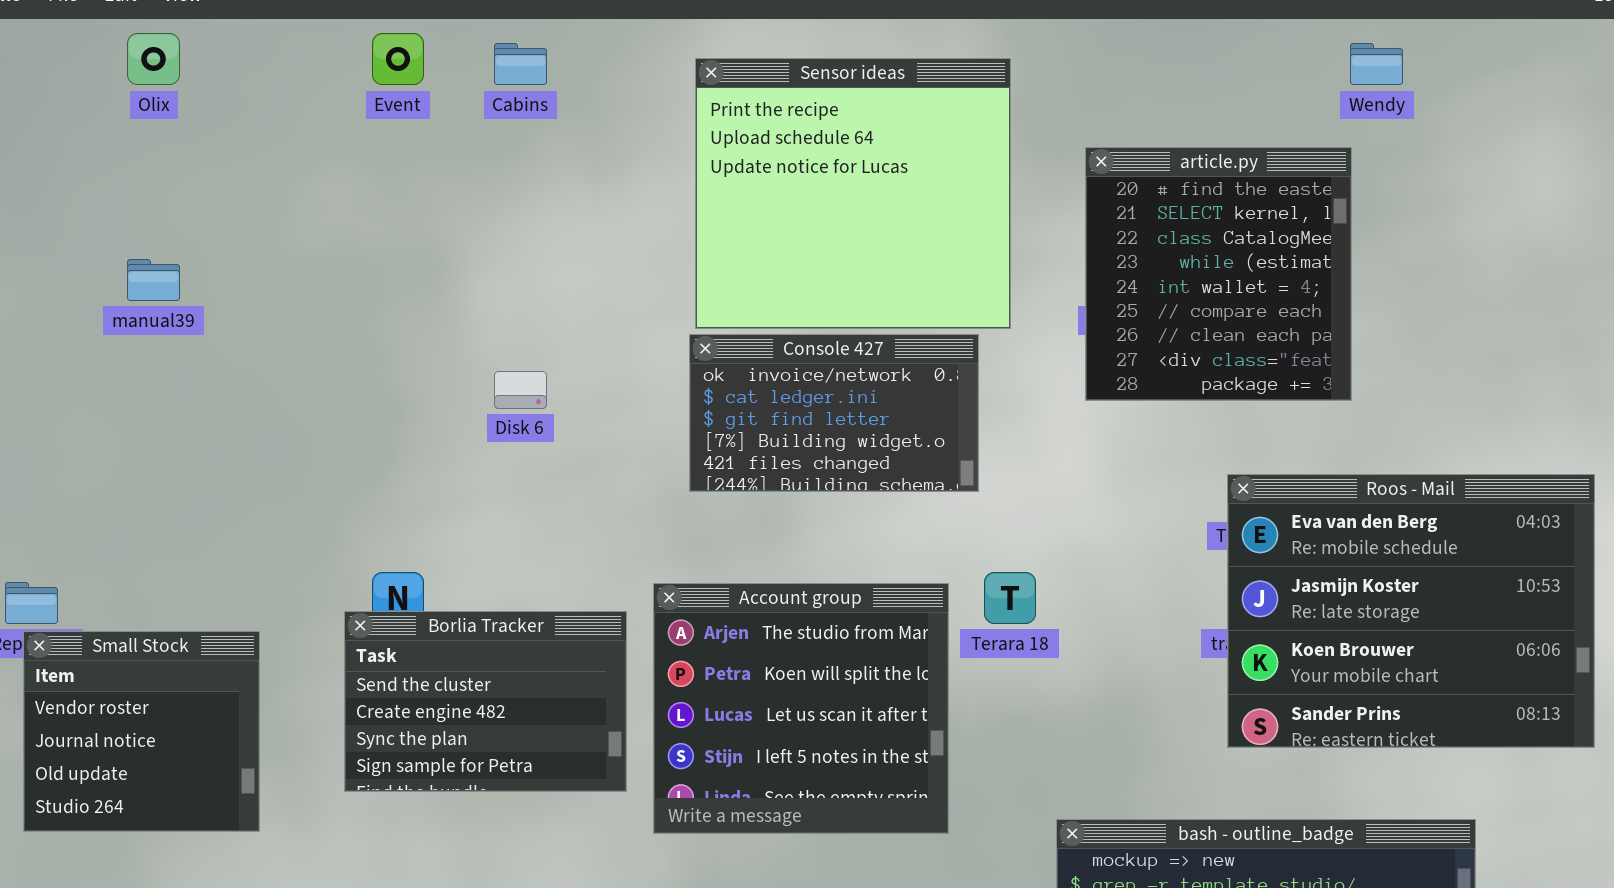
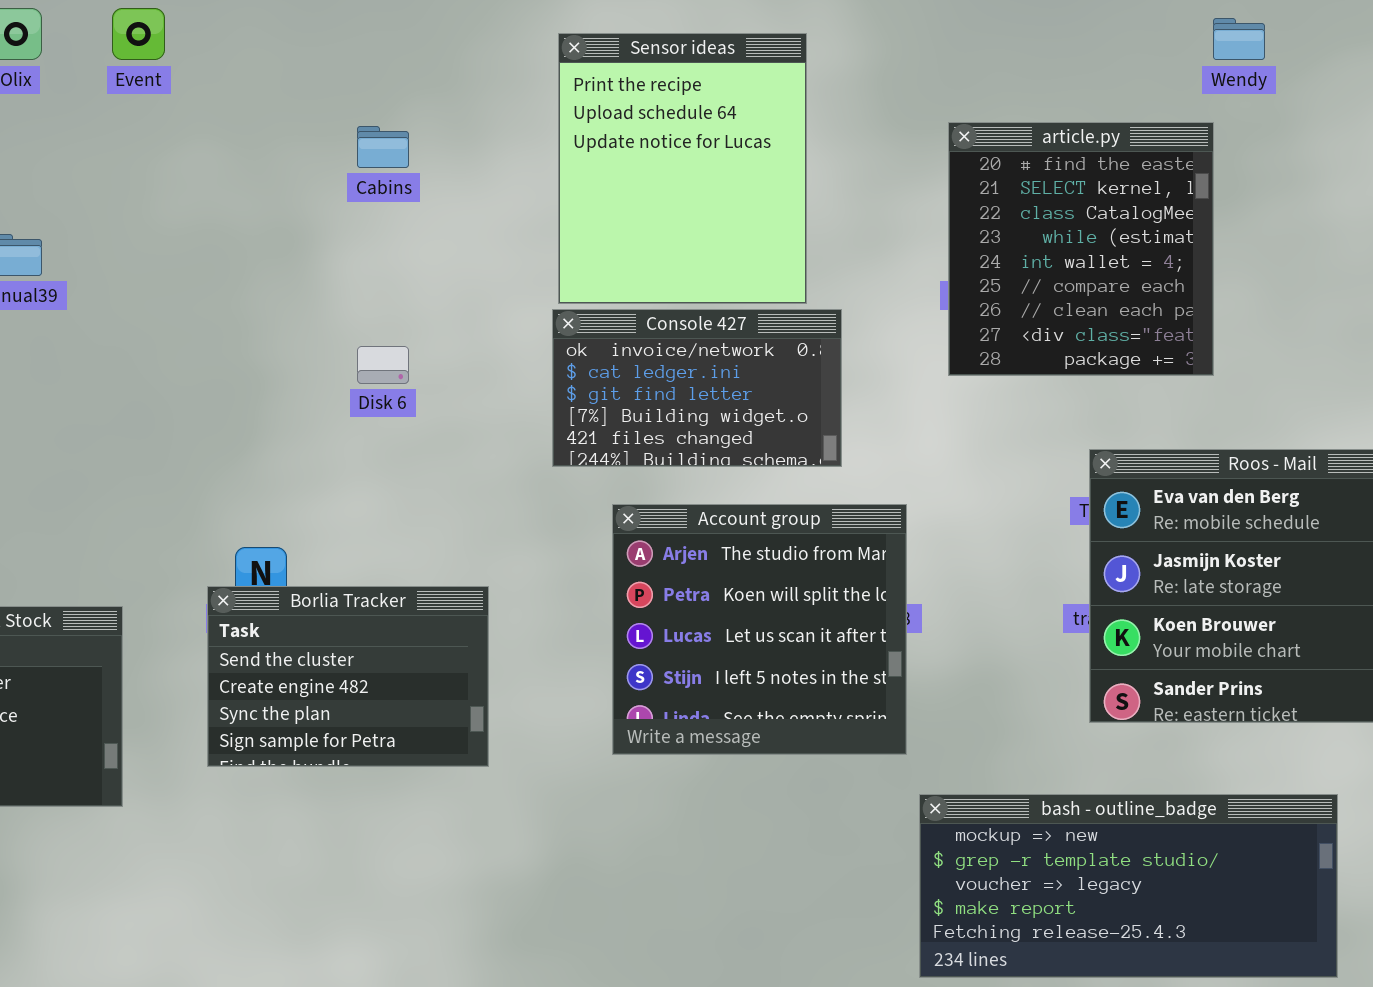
Event: [372,33,424,85] -> [112,8,165,60], moved
Cabins: [494,43,547,85] -> [357,126,409,168], moved
Sensor ideas: [695,58,1011,329] -> [558,33,807,304], resized
Account group: [653,583,949,834] -> [612,504,907,755], moved

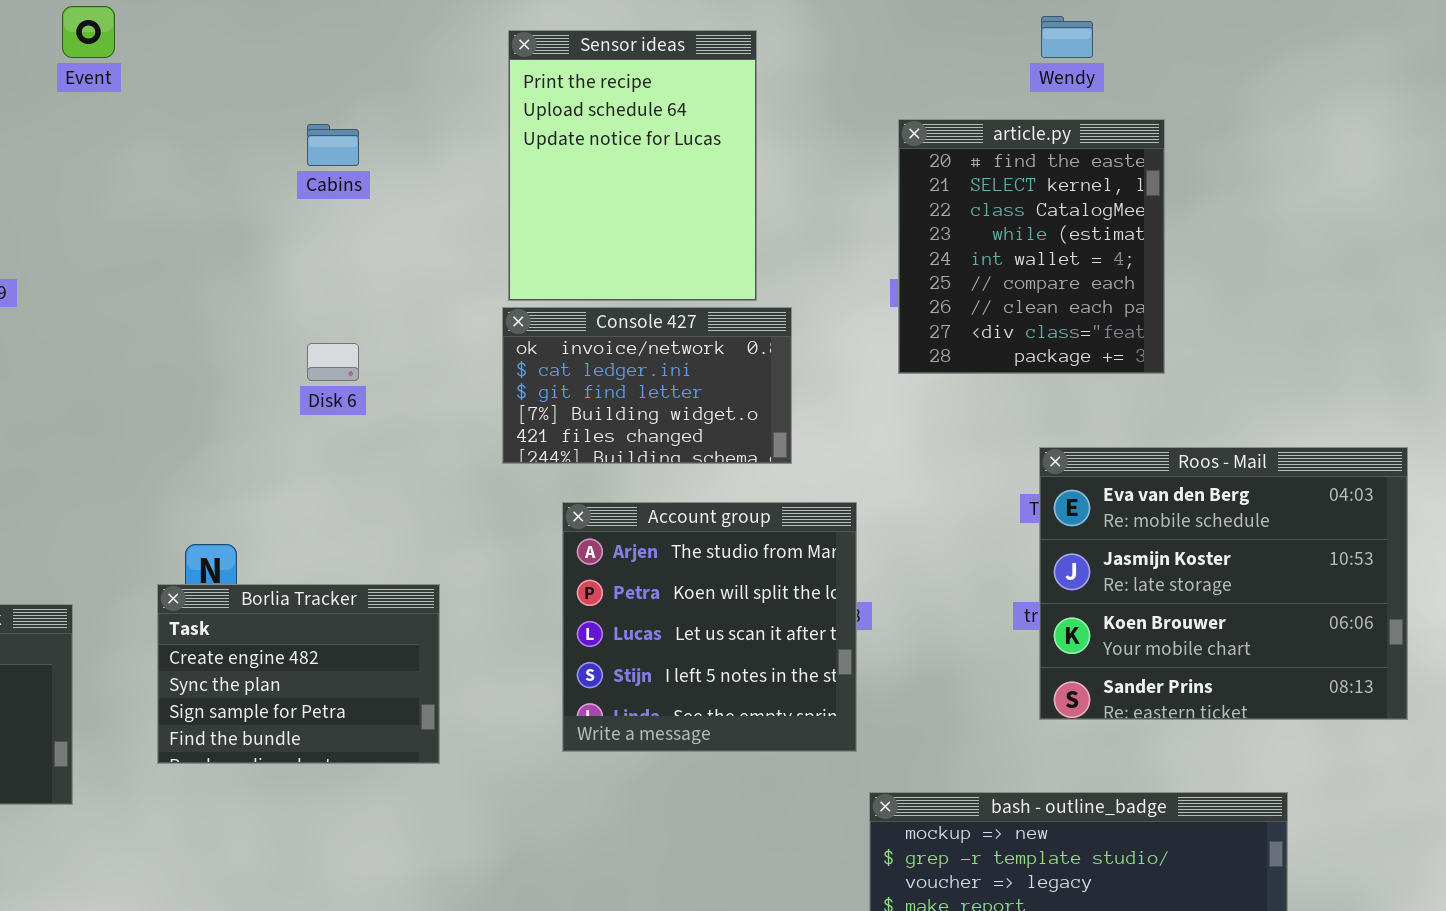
Wendy: [1213,18,1265,60] -> [1041,16,1093,58], moved
Borlia Tracker: [207,586,489,767] -> [157,584,440,764], scrolled down 1 row

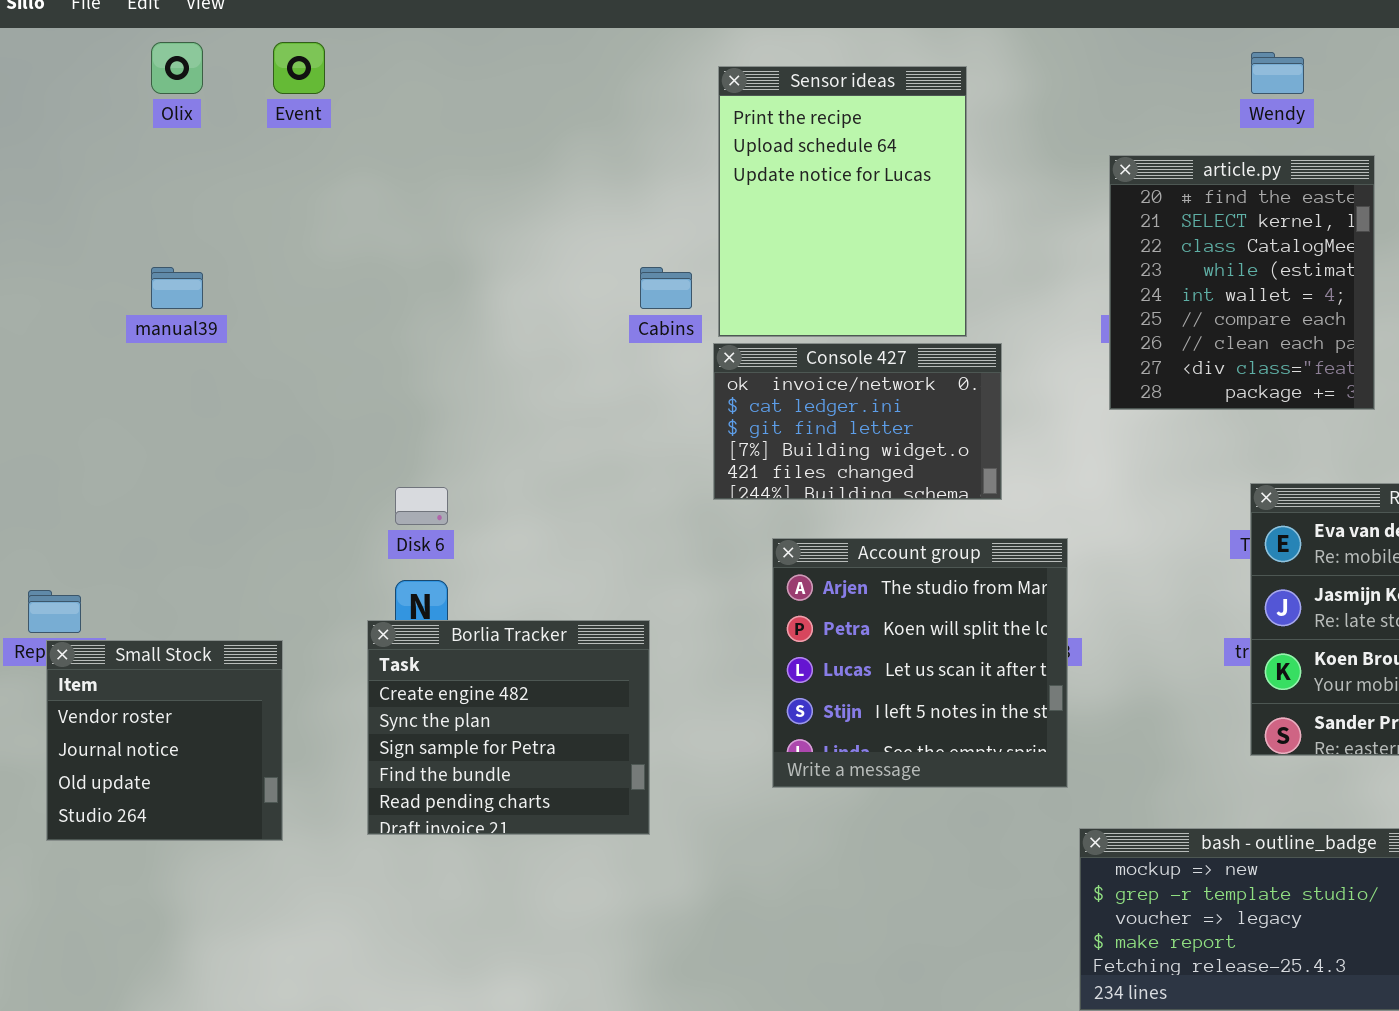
Cabins: [307,124,359,166] -> [640,267,692,309], moved
Disk 6: [307,343,359,381] -> [395,487,448,525], moved
Borlia Tracker: [157,584,440,764] -> [367,620,650,835], resized

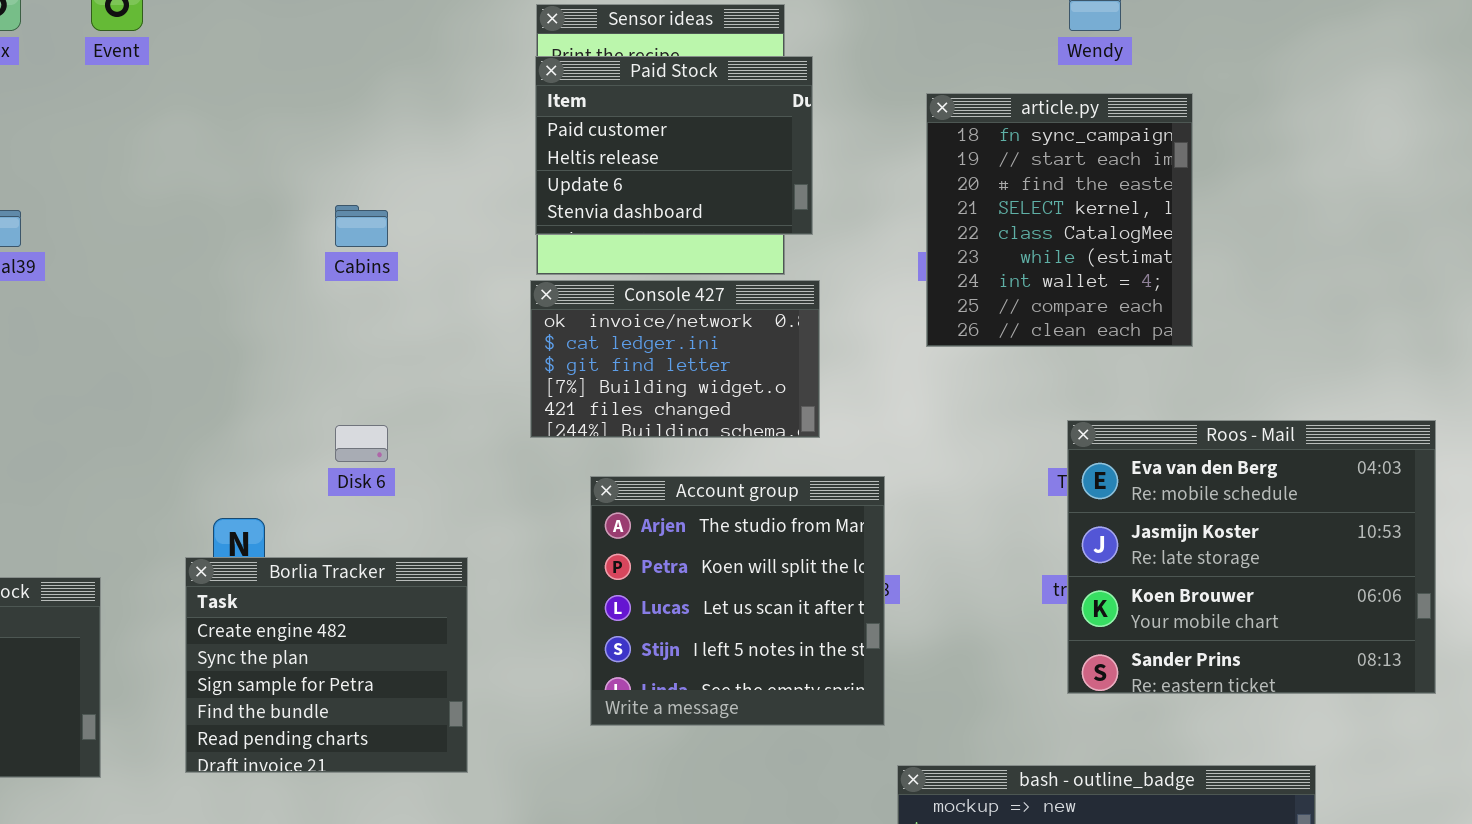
Paid Stock: none -> [535,56,813,235], opened
article.py: [1109,155,1375,410] -> [926,93,1193,347], scrolled up 2 rows
Cabins: [640,267,692,309] -> [335,205,388,247], moved
Disk 6: [395,487,448,525] -> [335,425,388,462], moved

